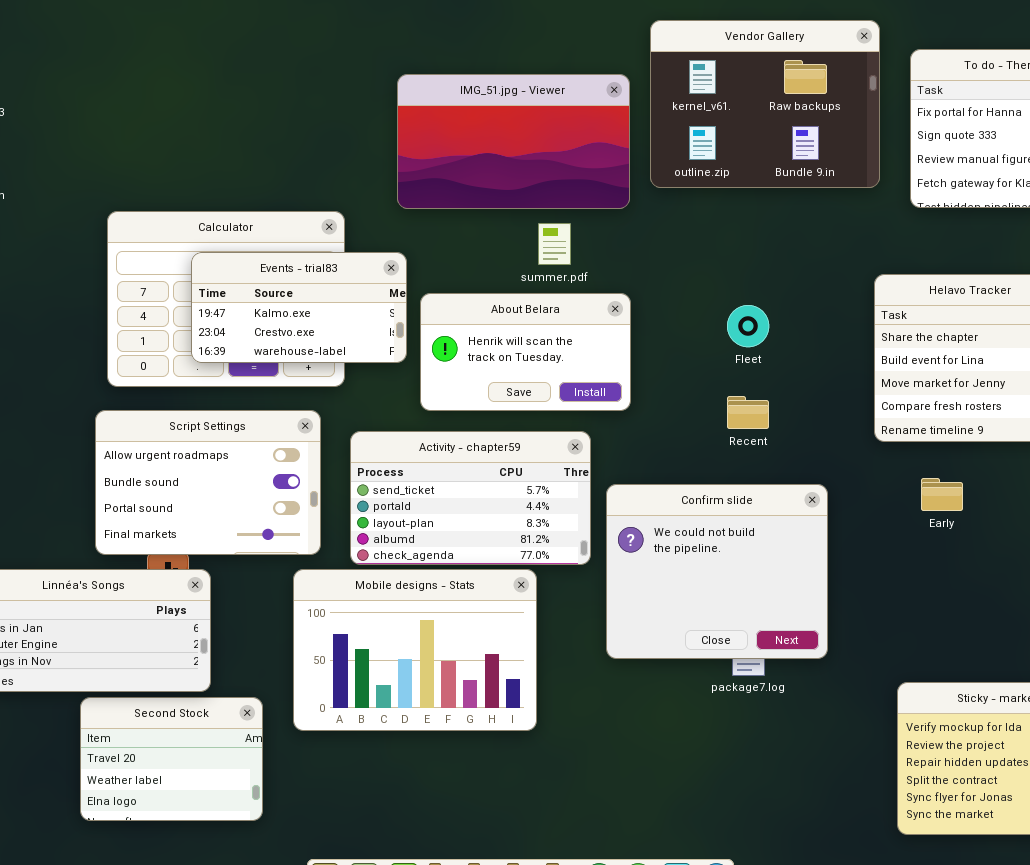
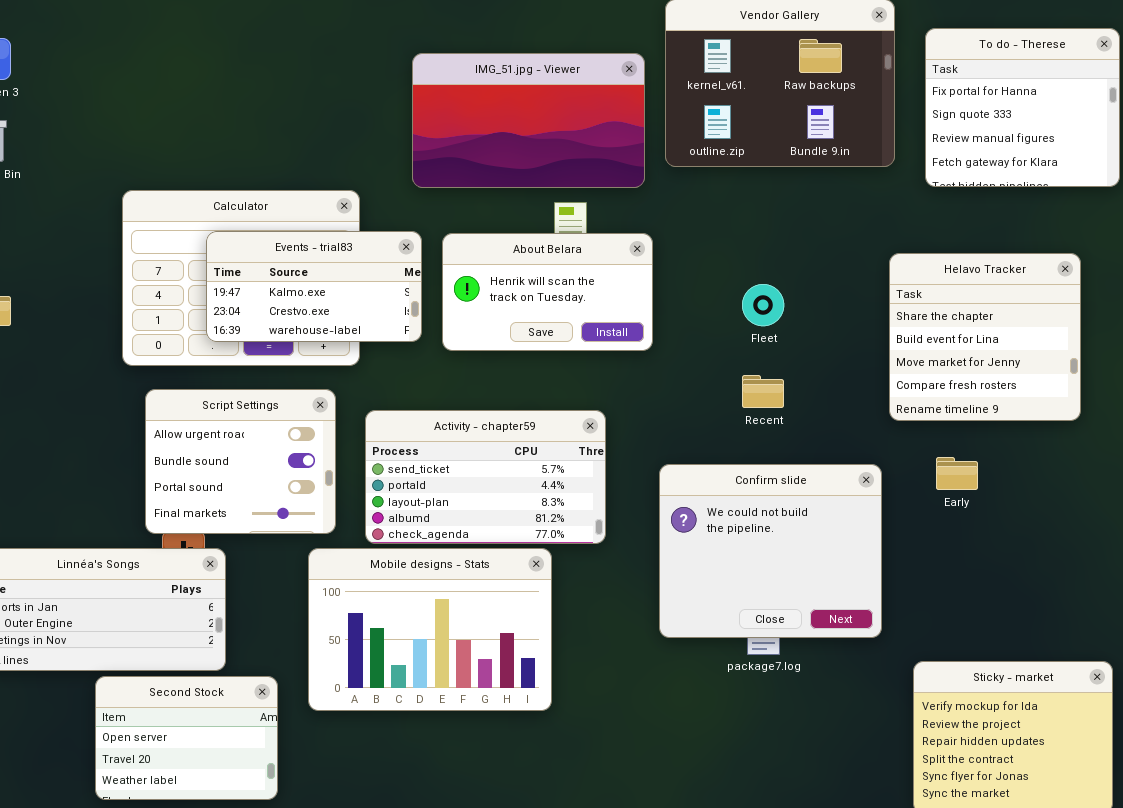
About Belara: [420,293,631,411] -> [442,233,653,351], moved
Script Settings: [95,410,321,555] -> [145,389,336,534], resized
Confirm slide: [606,484,828,659] -> [659,464,882,638], moved
Second Stock: [80,697,263,821] -> [95,676,278,800], scrolled up 1 row

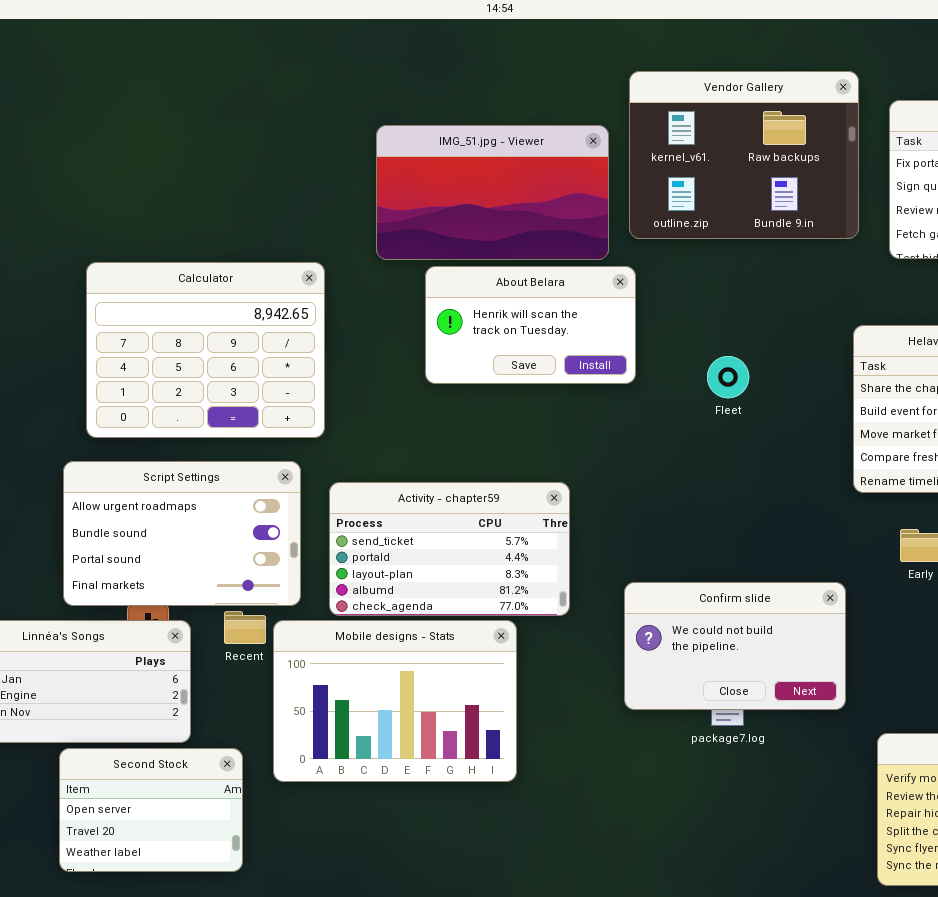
Events - trial83: [206,231,422,342] -> none, closed
About Belara: [442,233,653,351] -> [425,266,636,384], moved
Recent: [742,375,784,408] -> [224,611,266,644], moved
Script Settings: [145,389,336,534] -> [63,461,301,606], resized
Confirm slide: [659,464,882,638] -> [624,582,846,710], resized

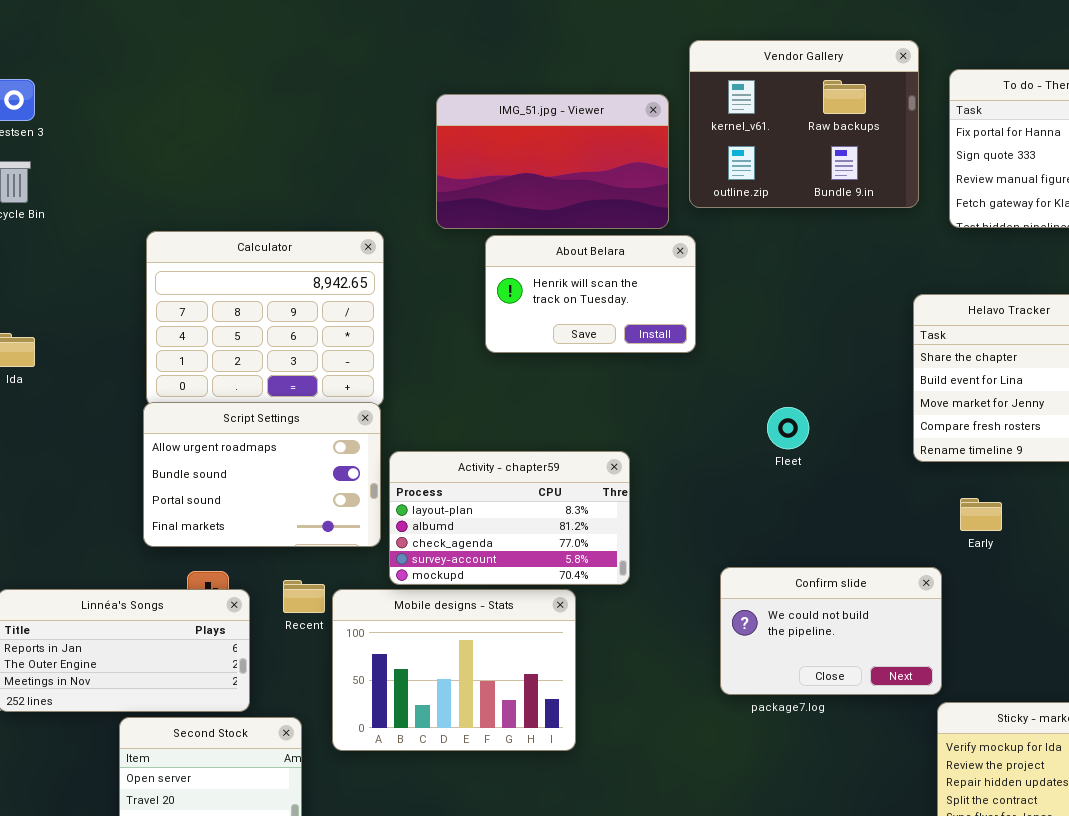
Fleet: [707,356,749,398] -> [767,407,809,449], moved
Script Settings: [63,461,301,606] -> [143,402,381,547], moved
Activity - chapter59: [329,482,570,616] -> [389,451,630,585], scrolled down 2 rows
Confirm slide: [624,582,846,710] -> [720,567,942,695], moved

